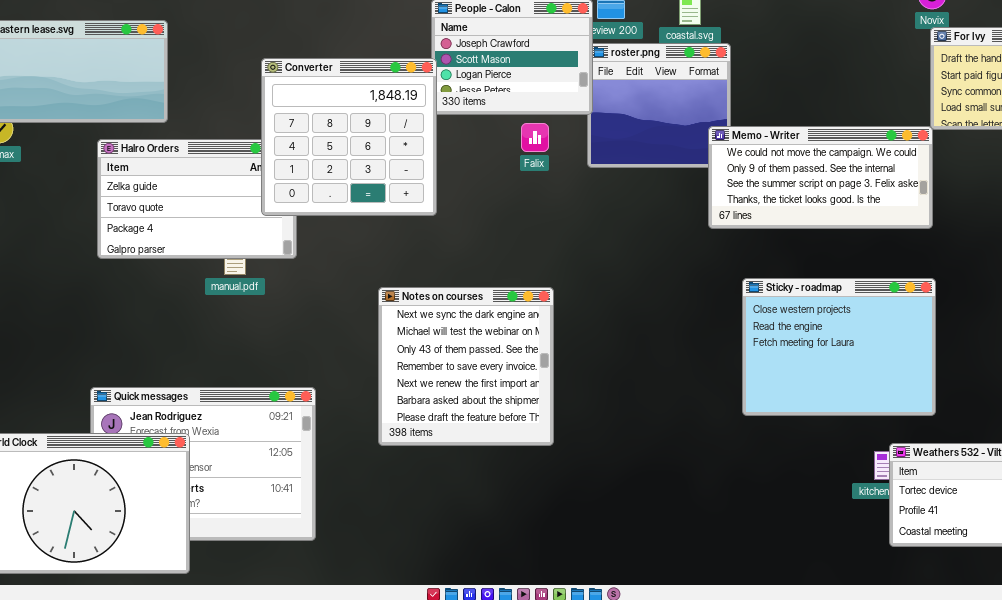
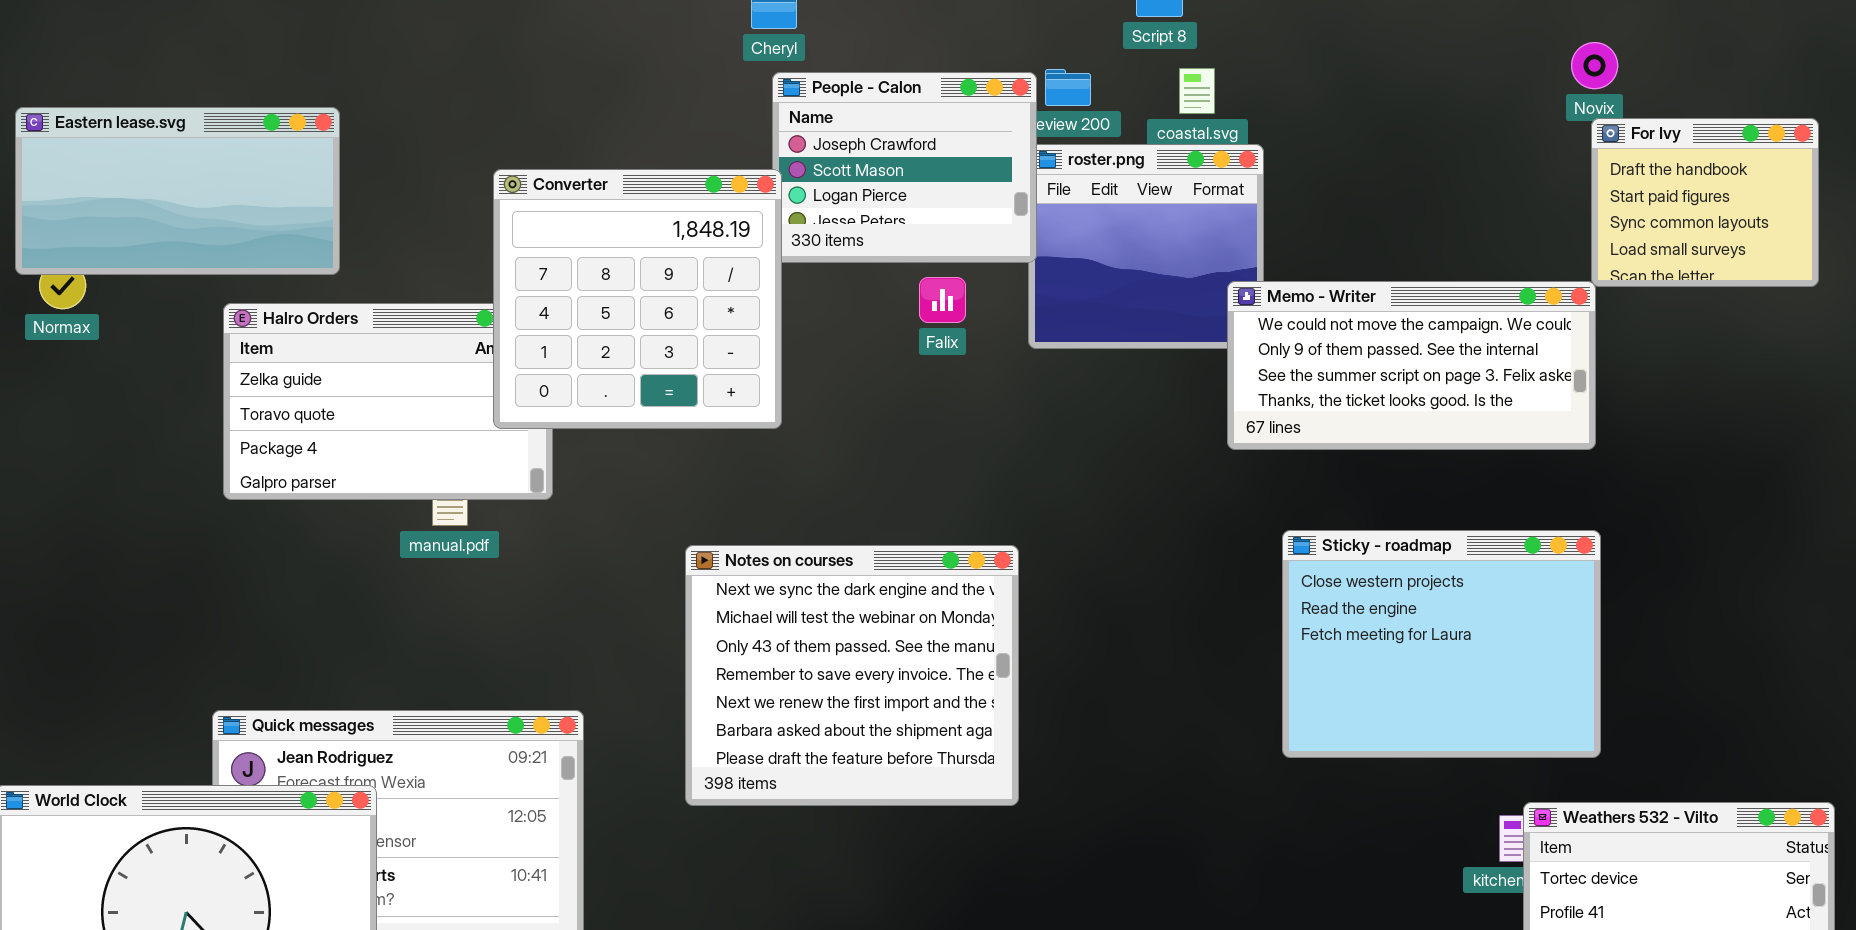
Notes on courses: [378,287,554,446] -> [685,545,1019,806], resized

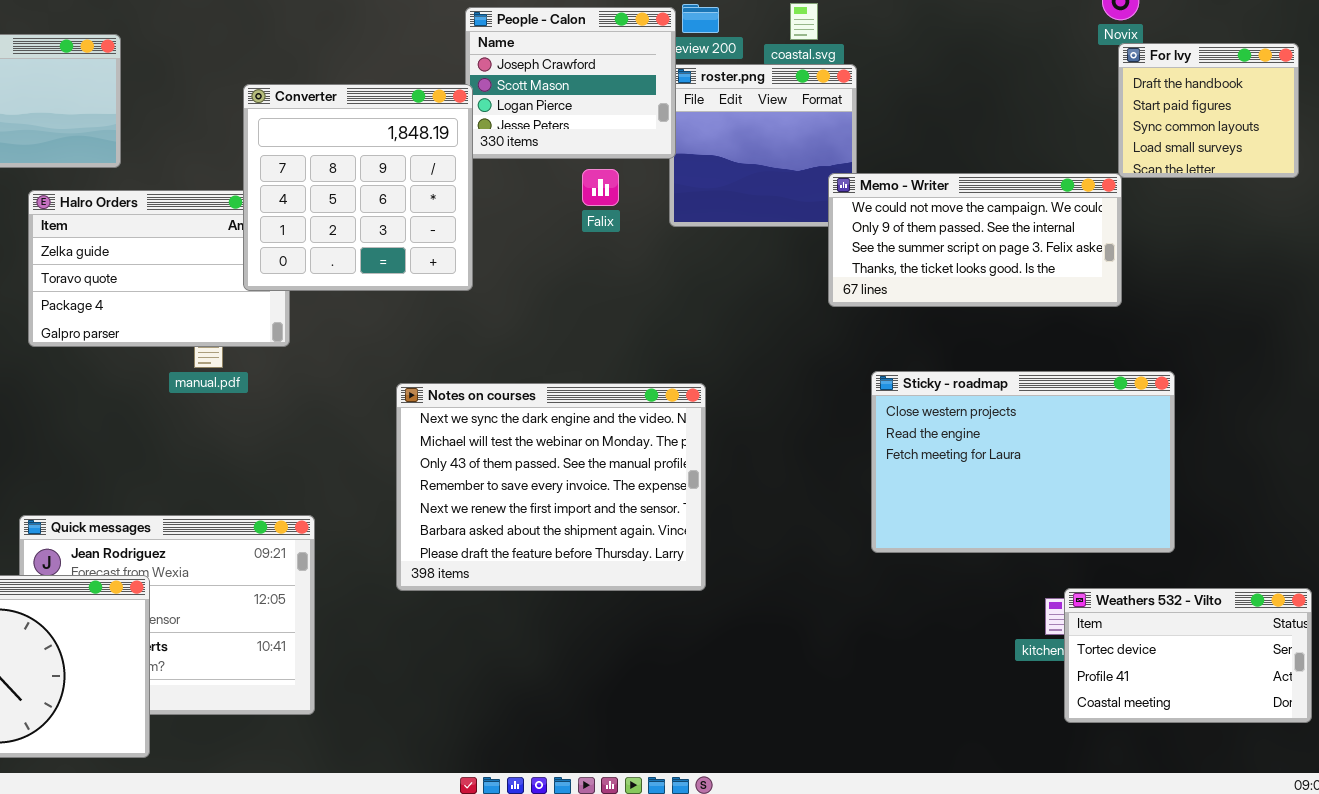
Sticky - roadmap: [1282,530,1601,758] -> [871,371,1175,553], resized
Notes on courses: [685,545,1019,806] -> [396,383,706,591], resized

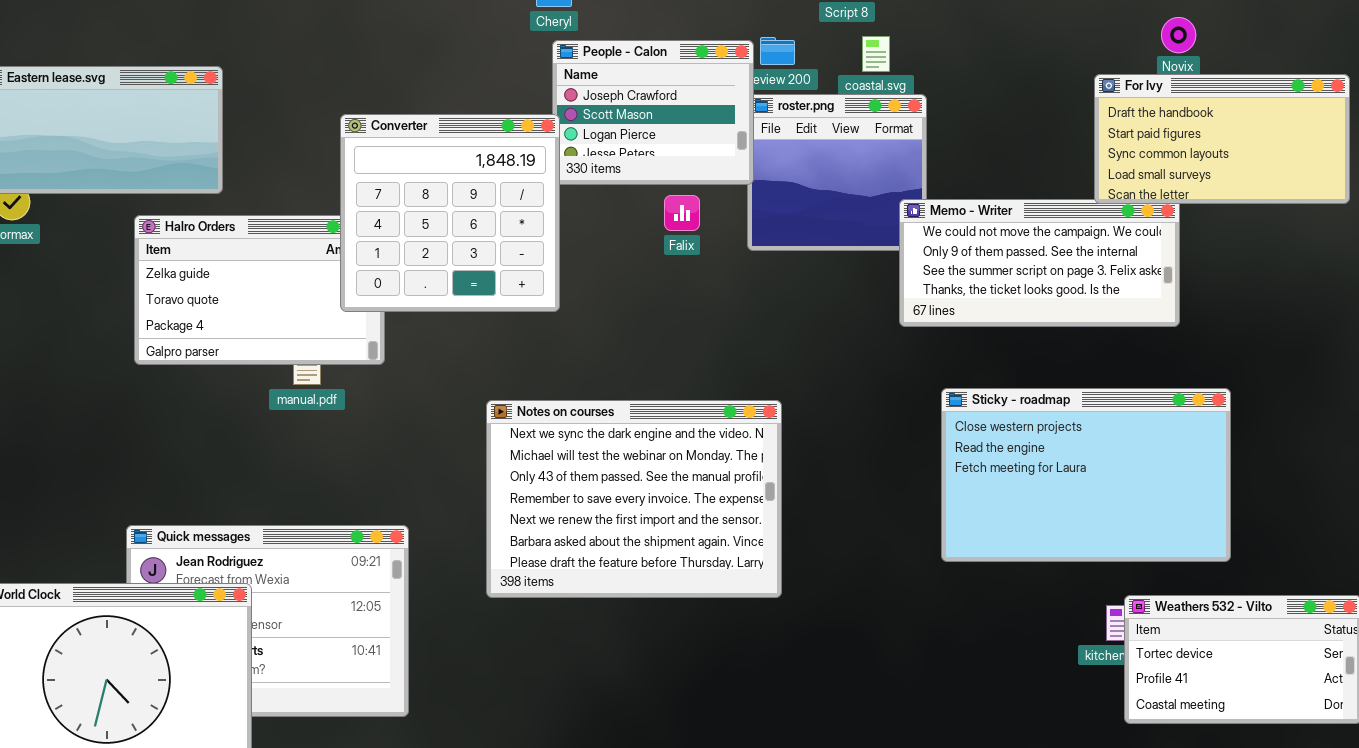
For Ivy: [1118,43,1299,178] -> [1094,74,1350,204], resized

